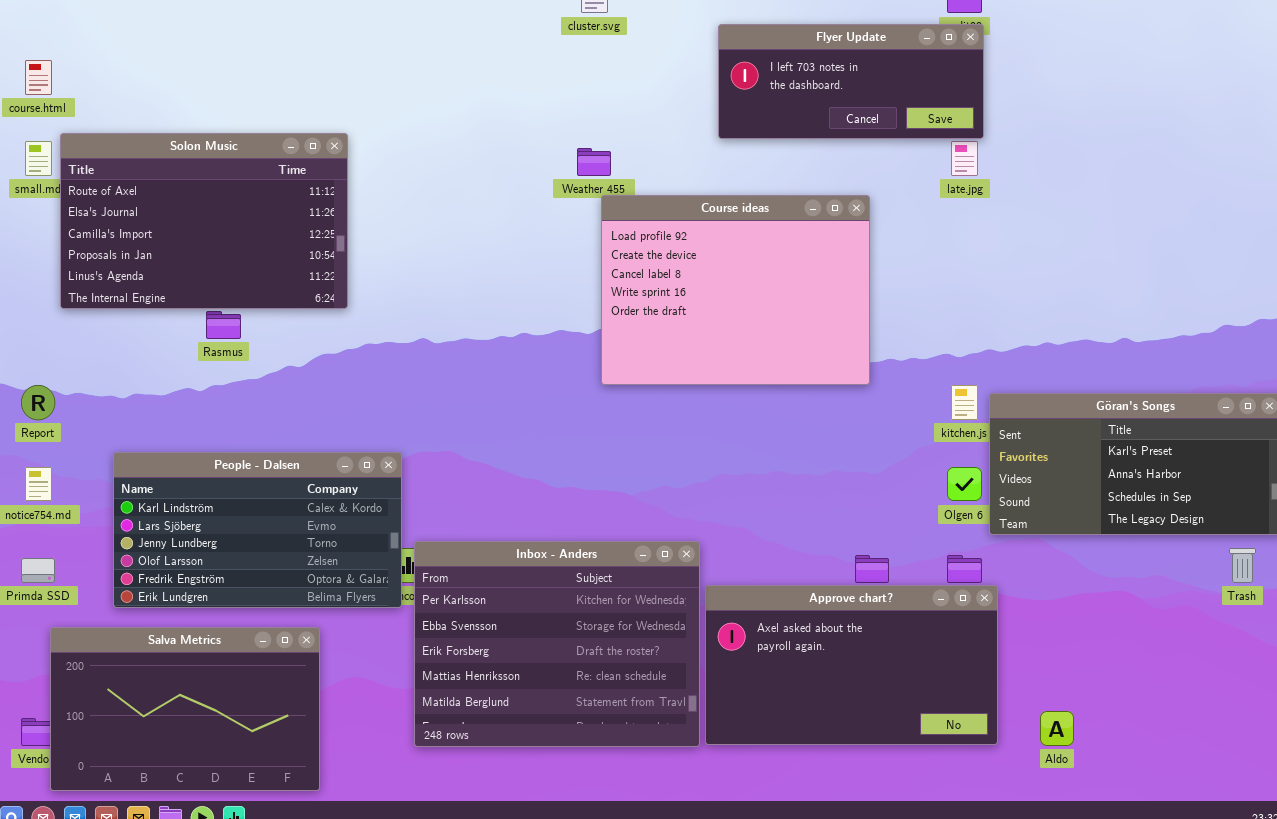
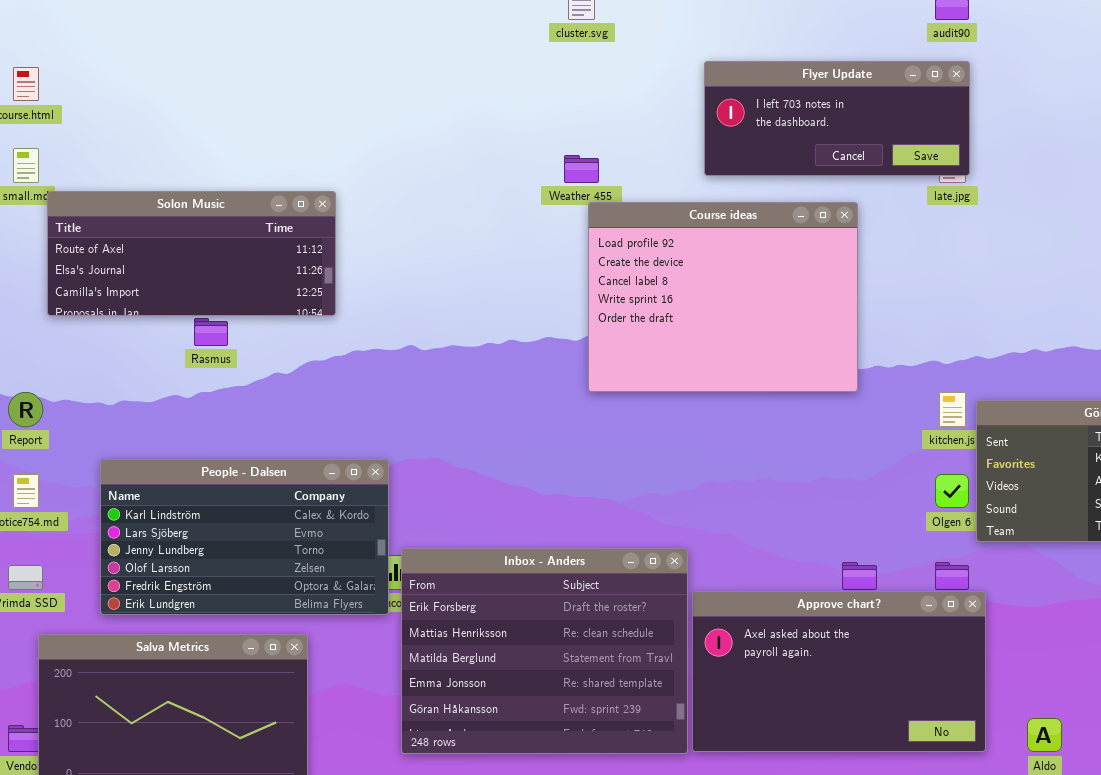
Flyer Update: [718,24,984,139] -> [704,61,970,176], moved
Solon Music: [60,133,348,309] -> [47,191,336,316], resized
Inbox - Anders: [414,541,700,747] -> [401,548,688,754], scrolled down 2 rows

